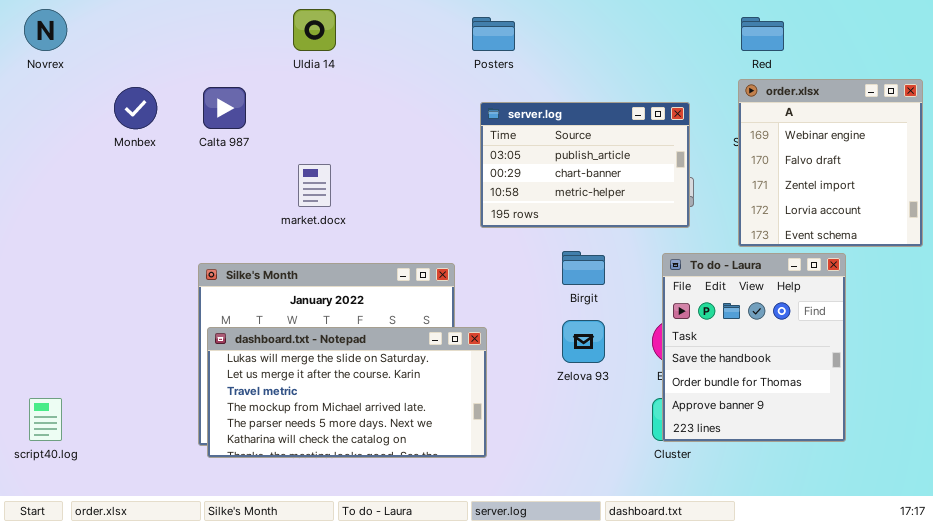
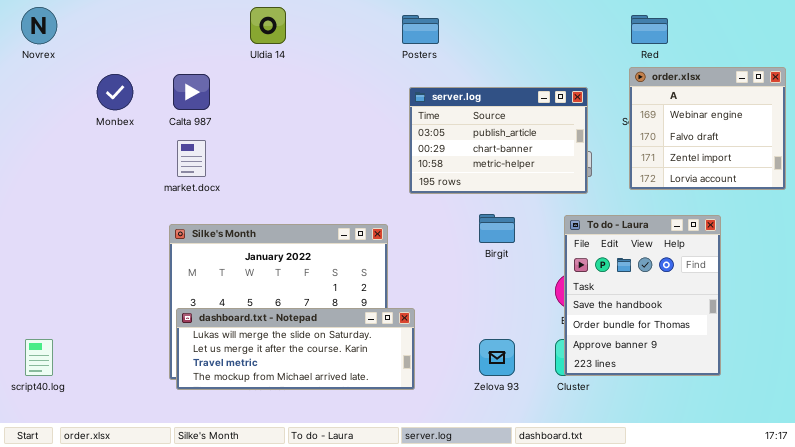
order.xlsx: [738,79,923,247] -> [629,67,786,190], resized
market.docx: [298,164,331,207] -> [177,140,206,177], moved
Zelova 93: [562,320,605,363] -> [479,339,515,376], moved
dashboard.txt - Notepad: [207,327,487,458] -> [176,308,415,390], resized

